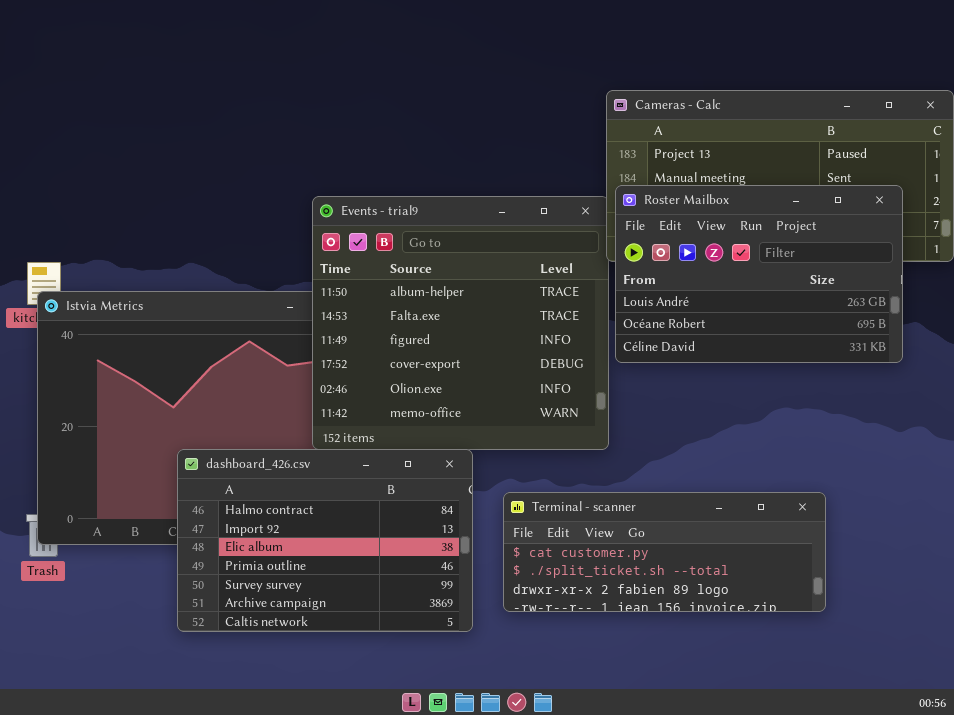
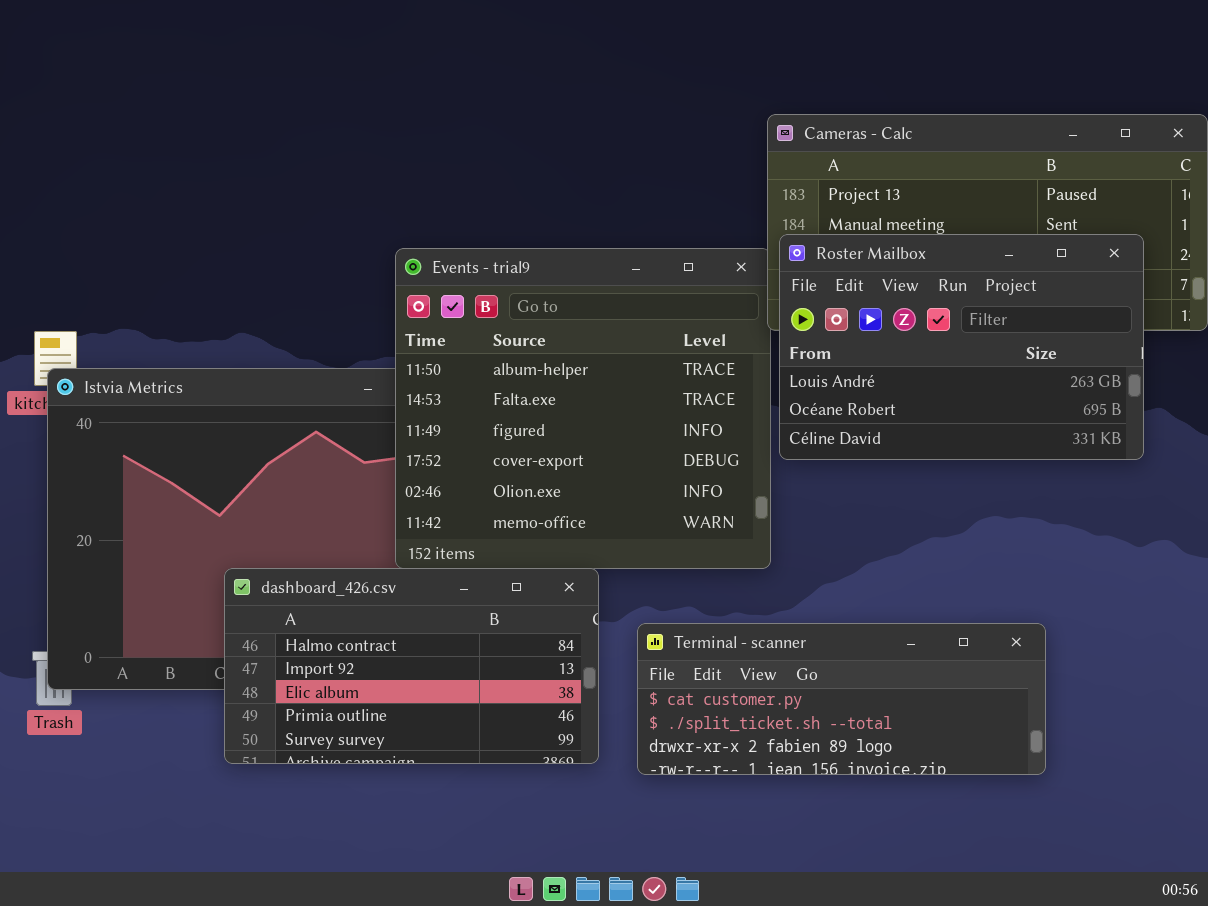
dashboard_426.csv: [177,449,473,632] -> [224,568,599,764], resized

